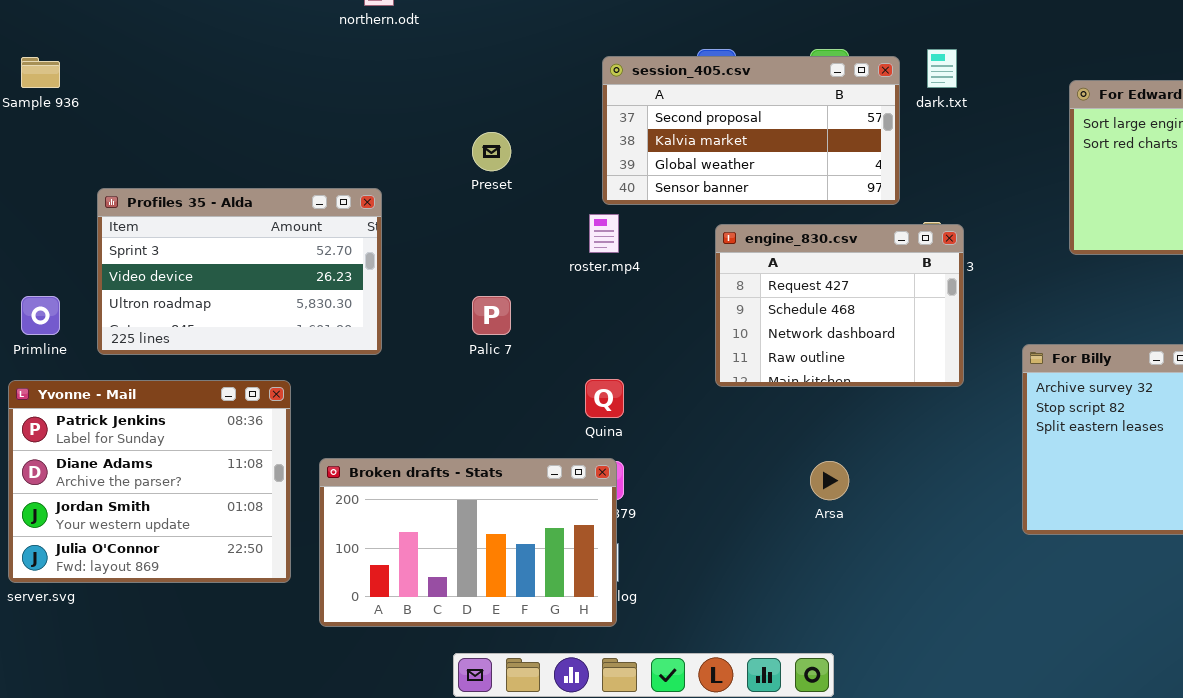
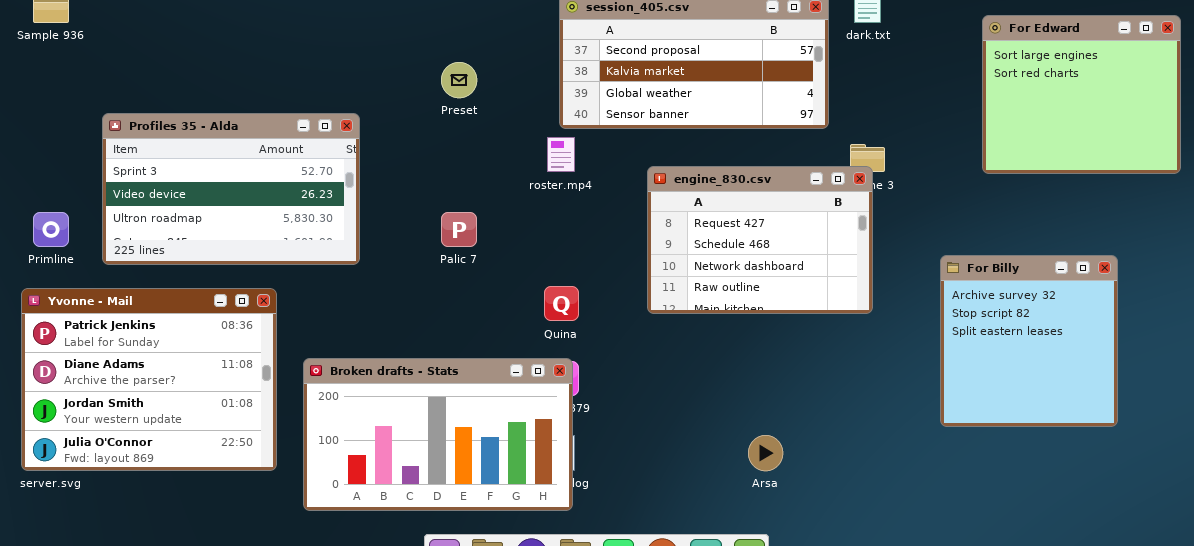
engine_830.csv: [715,224,964,387] -> [647,166,873,314], moved
Arsa: [810,461,849,500] -> [748,435,783,471], moved

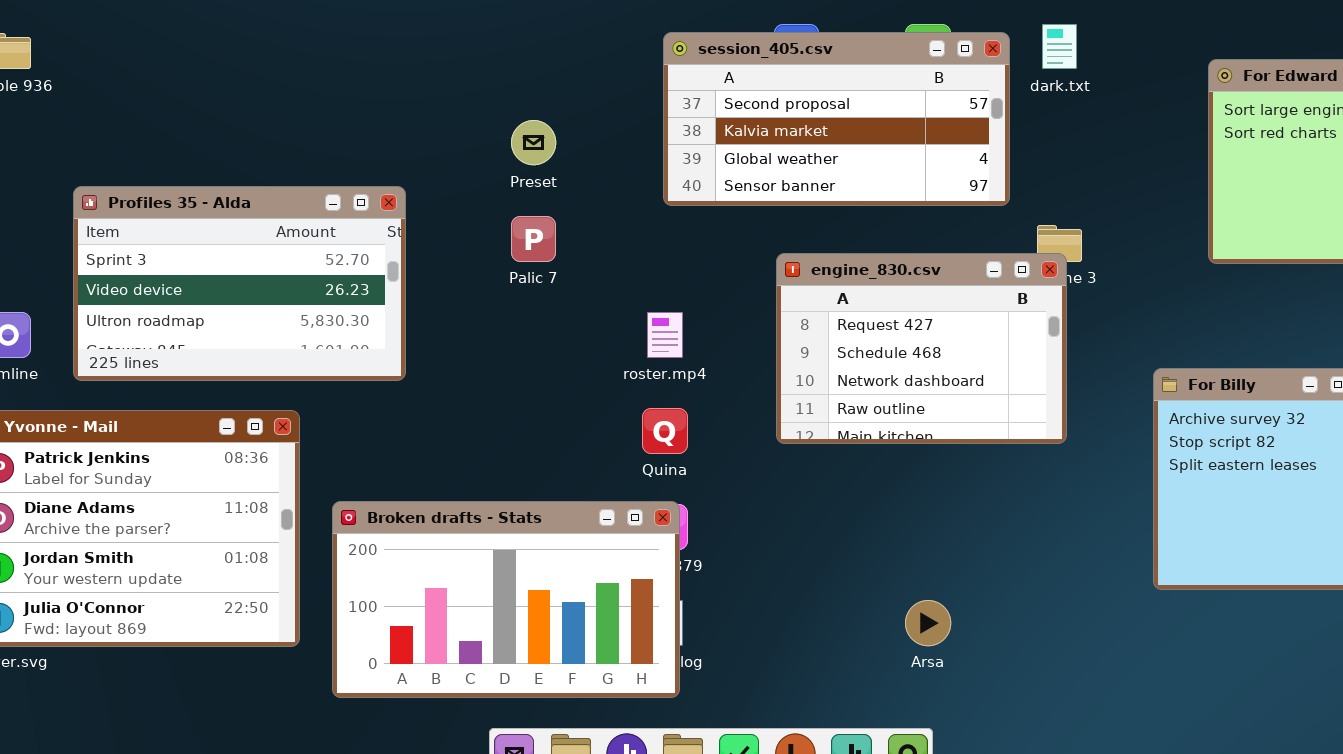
roster.mp4: [547,137,575,172] -> [647,312,683,358], moved
Palic 7: [441,212,477,247] -> [511,216,556,262], moved

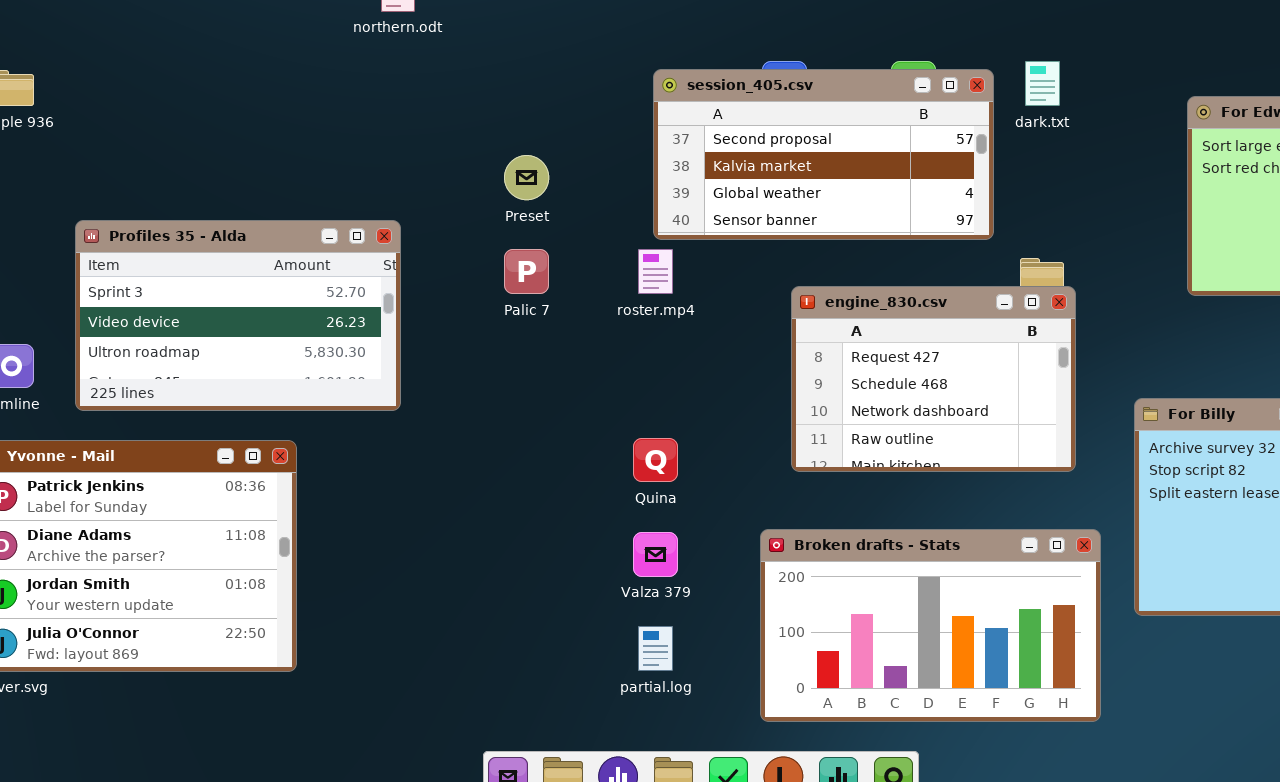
engine_830.csv: [776,253,1067,444] -> [791,286,1076,472], moved
roster.mp4: [647,312,683,358] -> [638,249,673,294], moved
Broken drafts - Stats: [332,501,680,698] -> [760,529,1101,722], moved

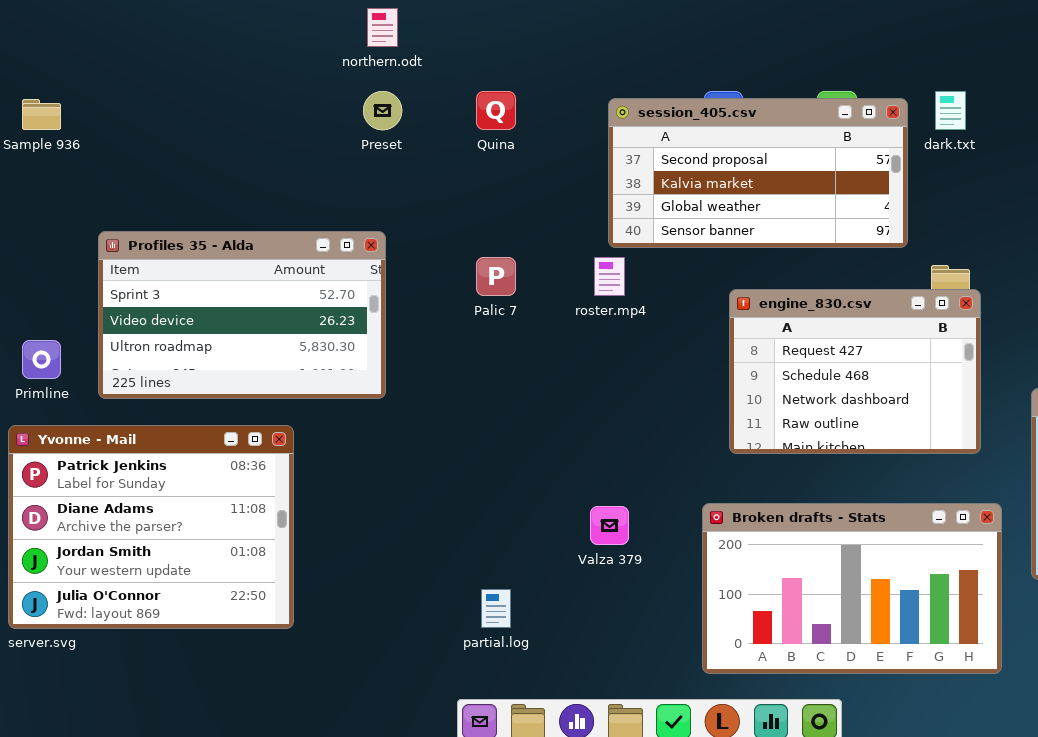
Preset: [504,155,549,200] -> [363,91,402,130], moved
Quina: [633,438,678,482] -> [476,91,516,130], moved
partial.log: [638,626,673,671] -> [481,589,511,628], moved

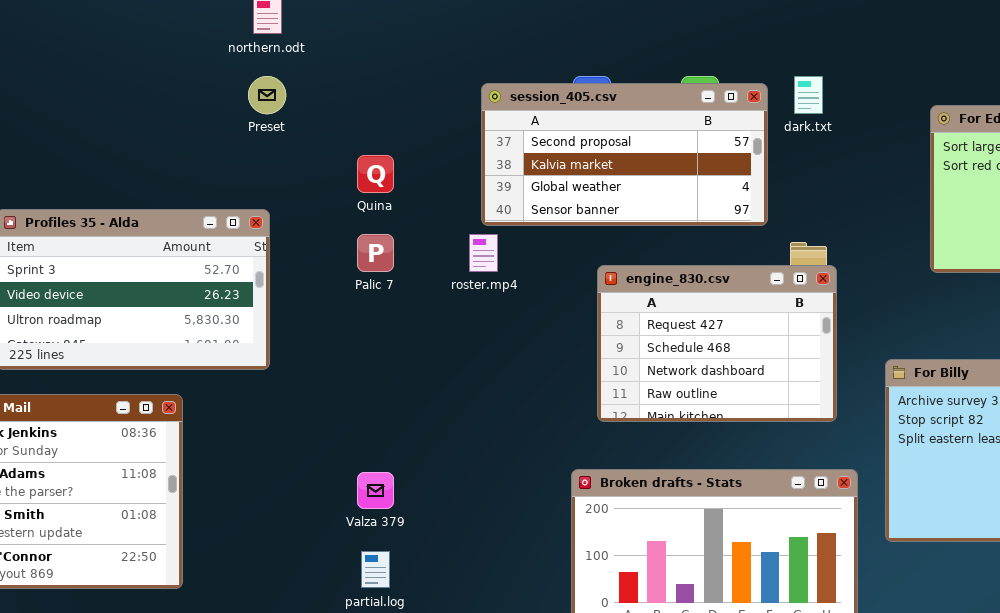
Quina: [476,91,516,130] -> [357,155,394,193], moved
Valza 379: [590,506,629,545] -> [357,472,394,509], moved

